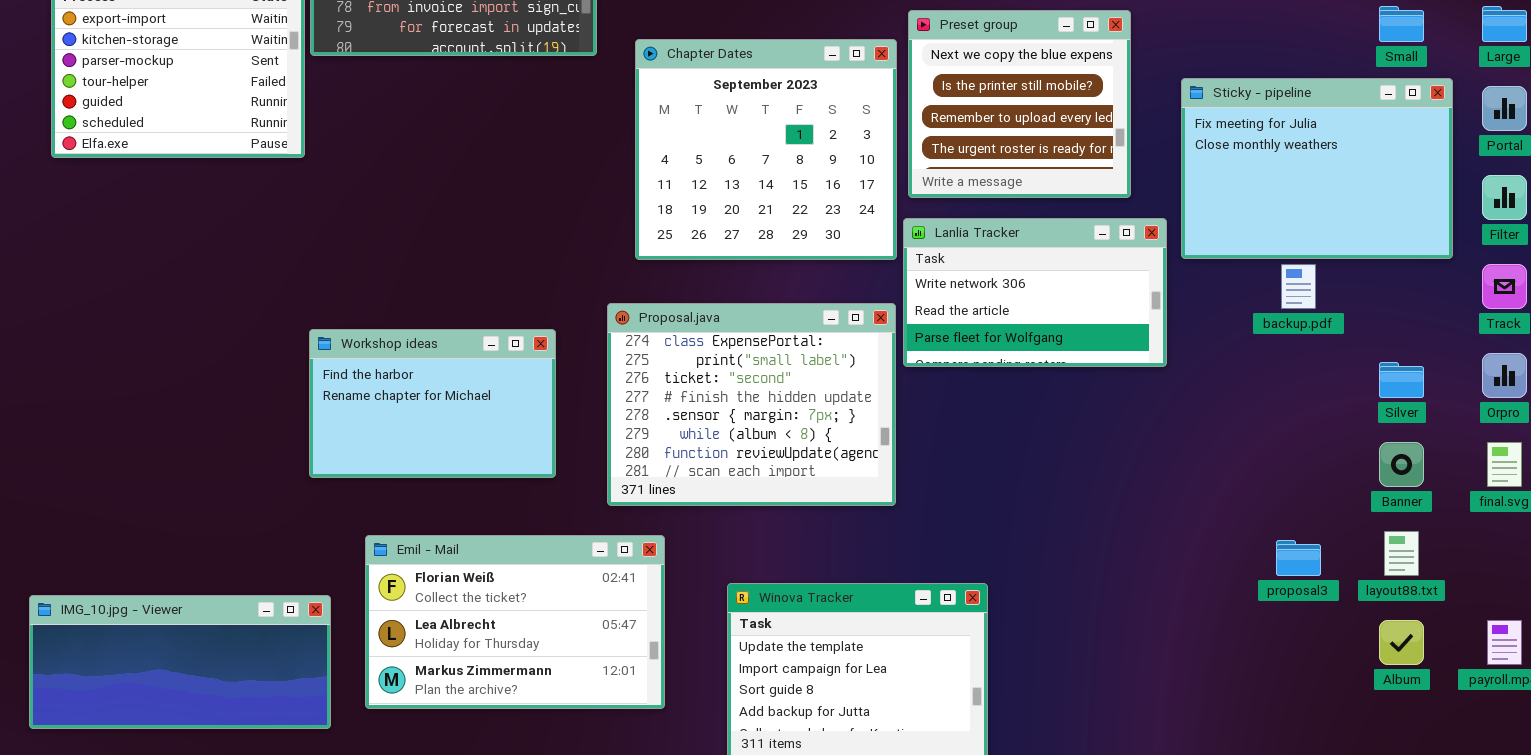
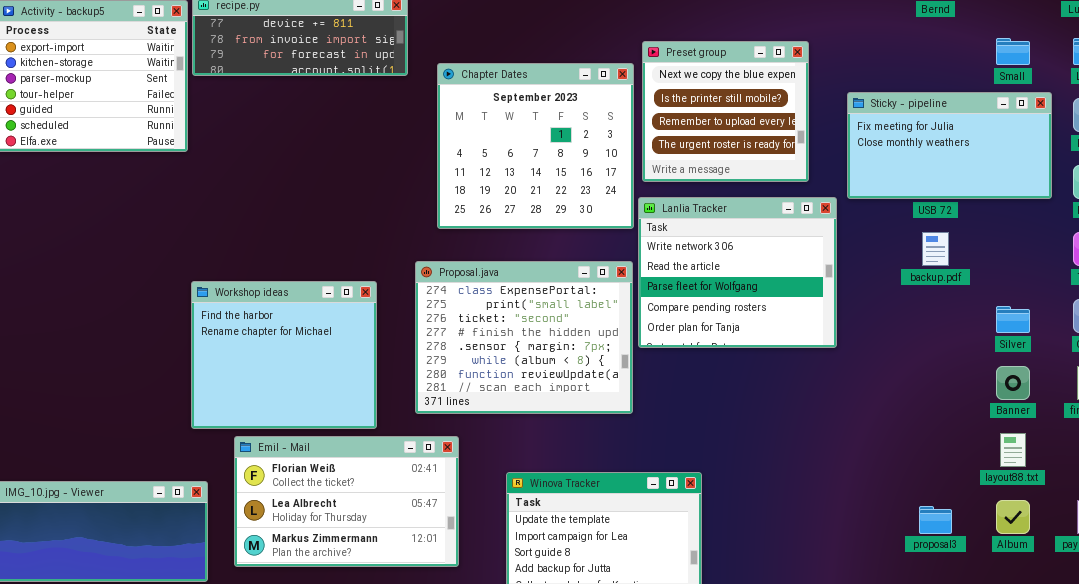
Sticky - pipeline: [1181,78,1453,259] -> [847,92,1052,199], resized
Lanlia Tracker: [903,218,1167,367] -> [638,197,837,348], resized
Workshop ideas: [309,329,556,478] -> [191,281,377,429], resized
proposal3: [1276,540,1321,576] -> [919,506,952,534], moved

